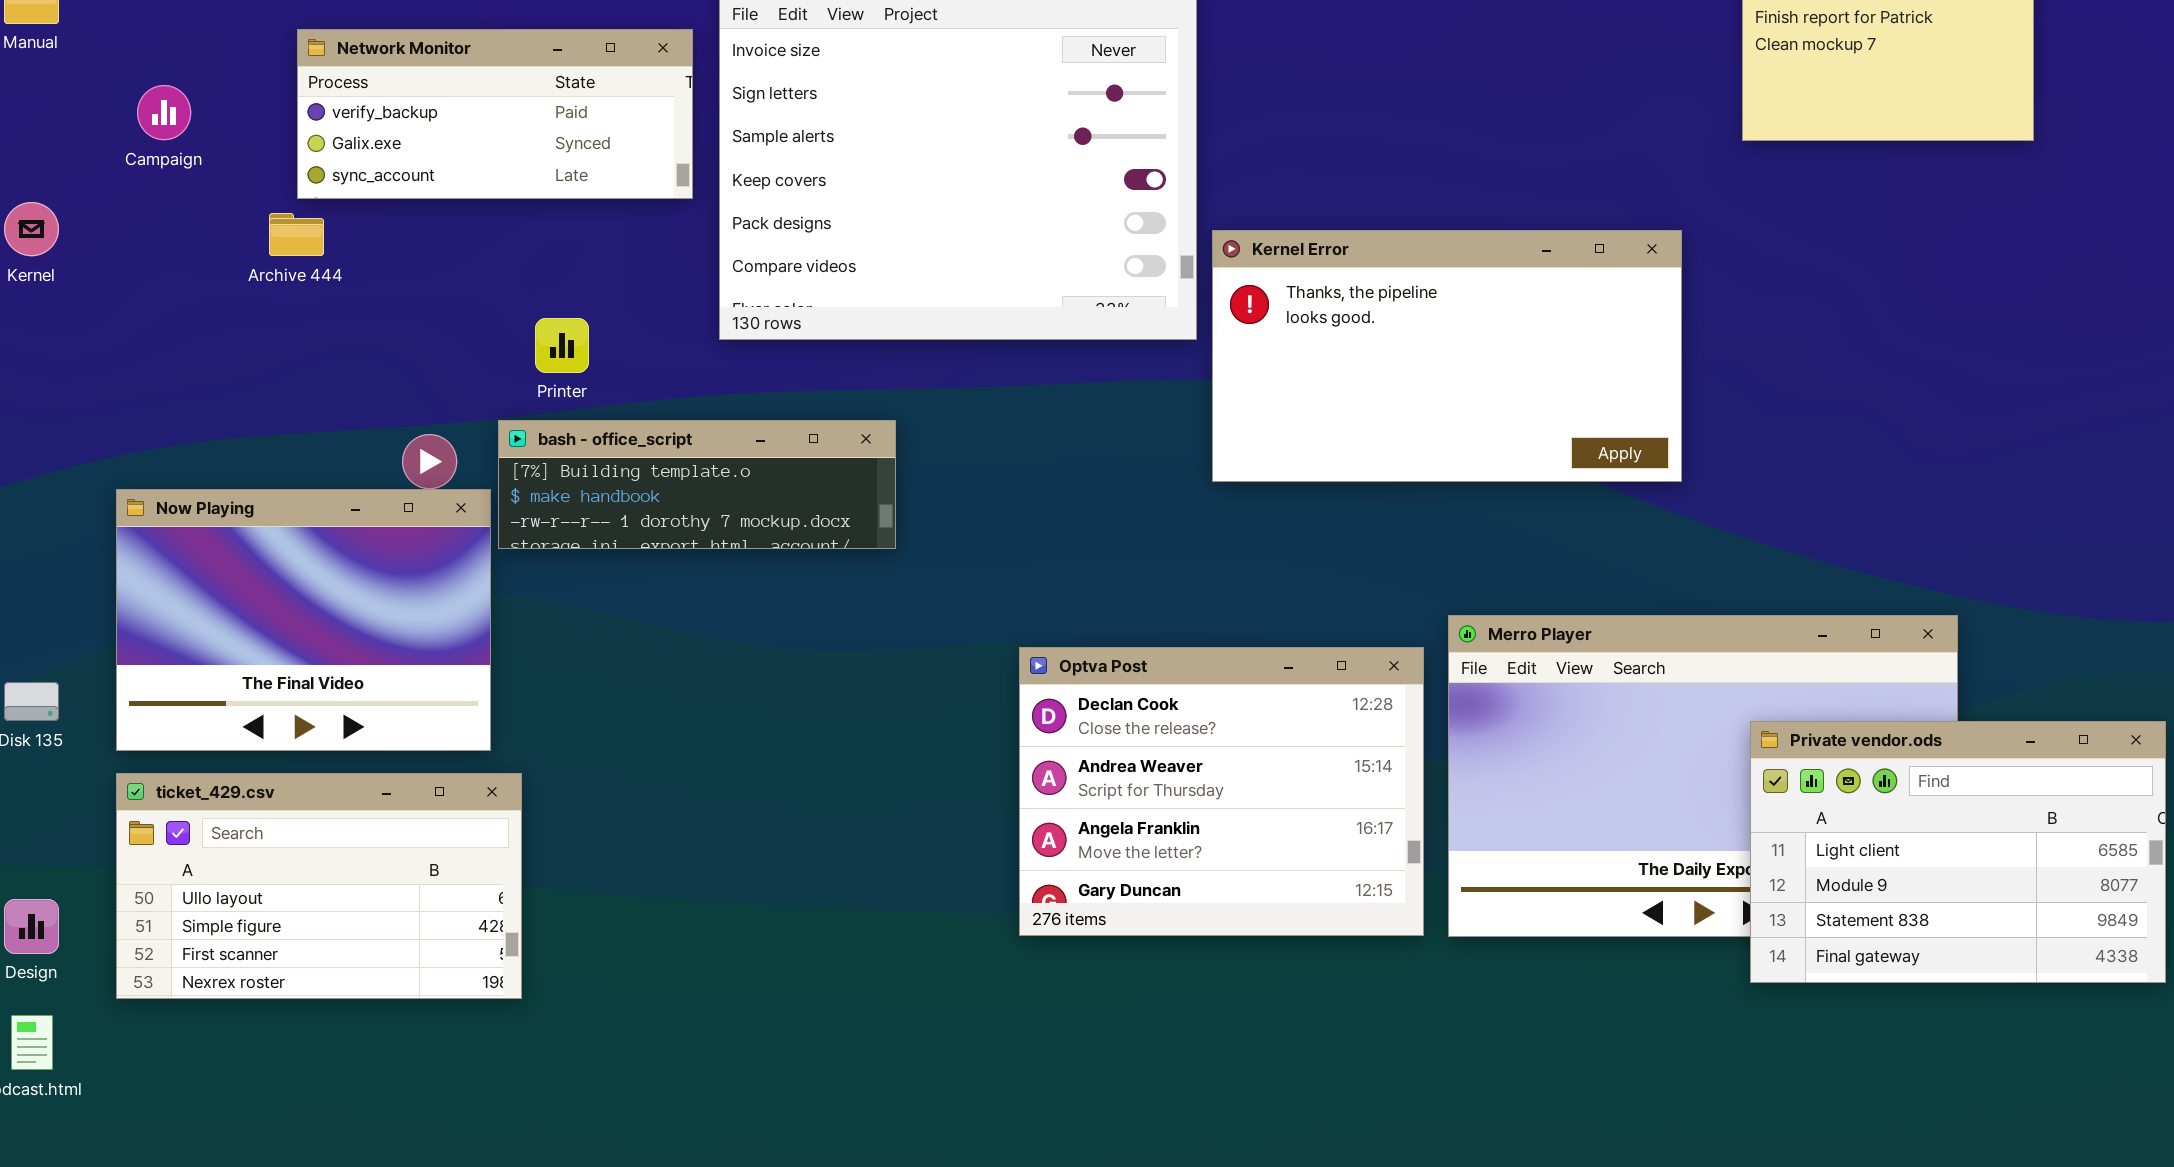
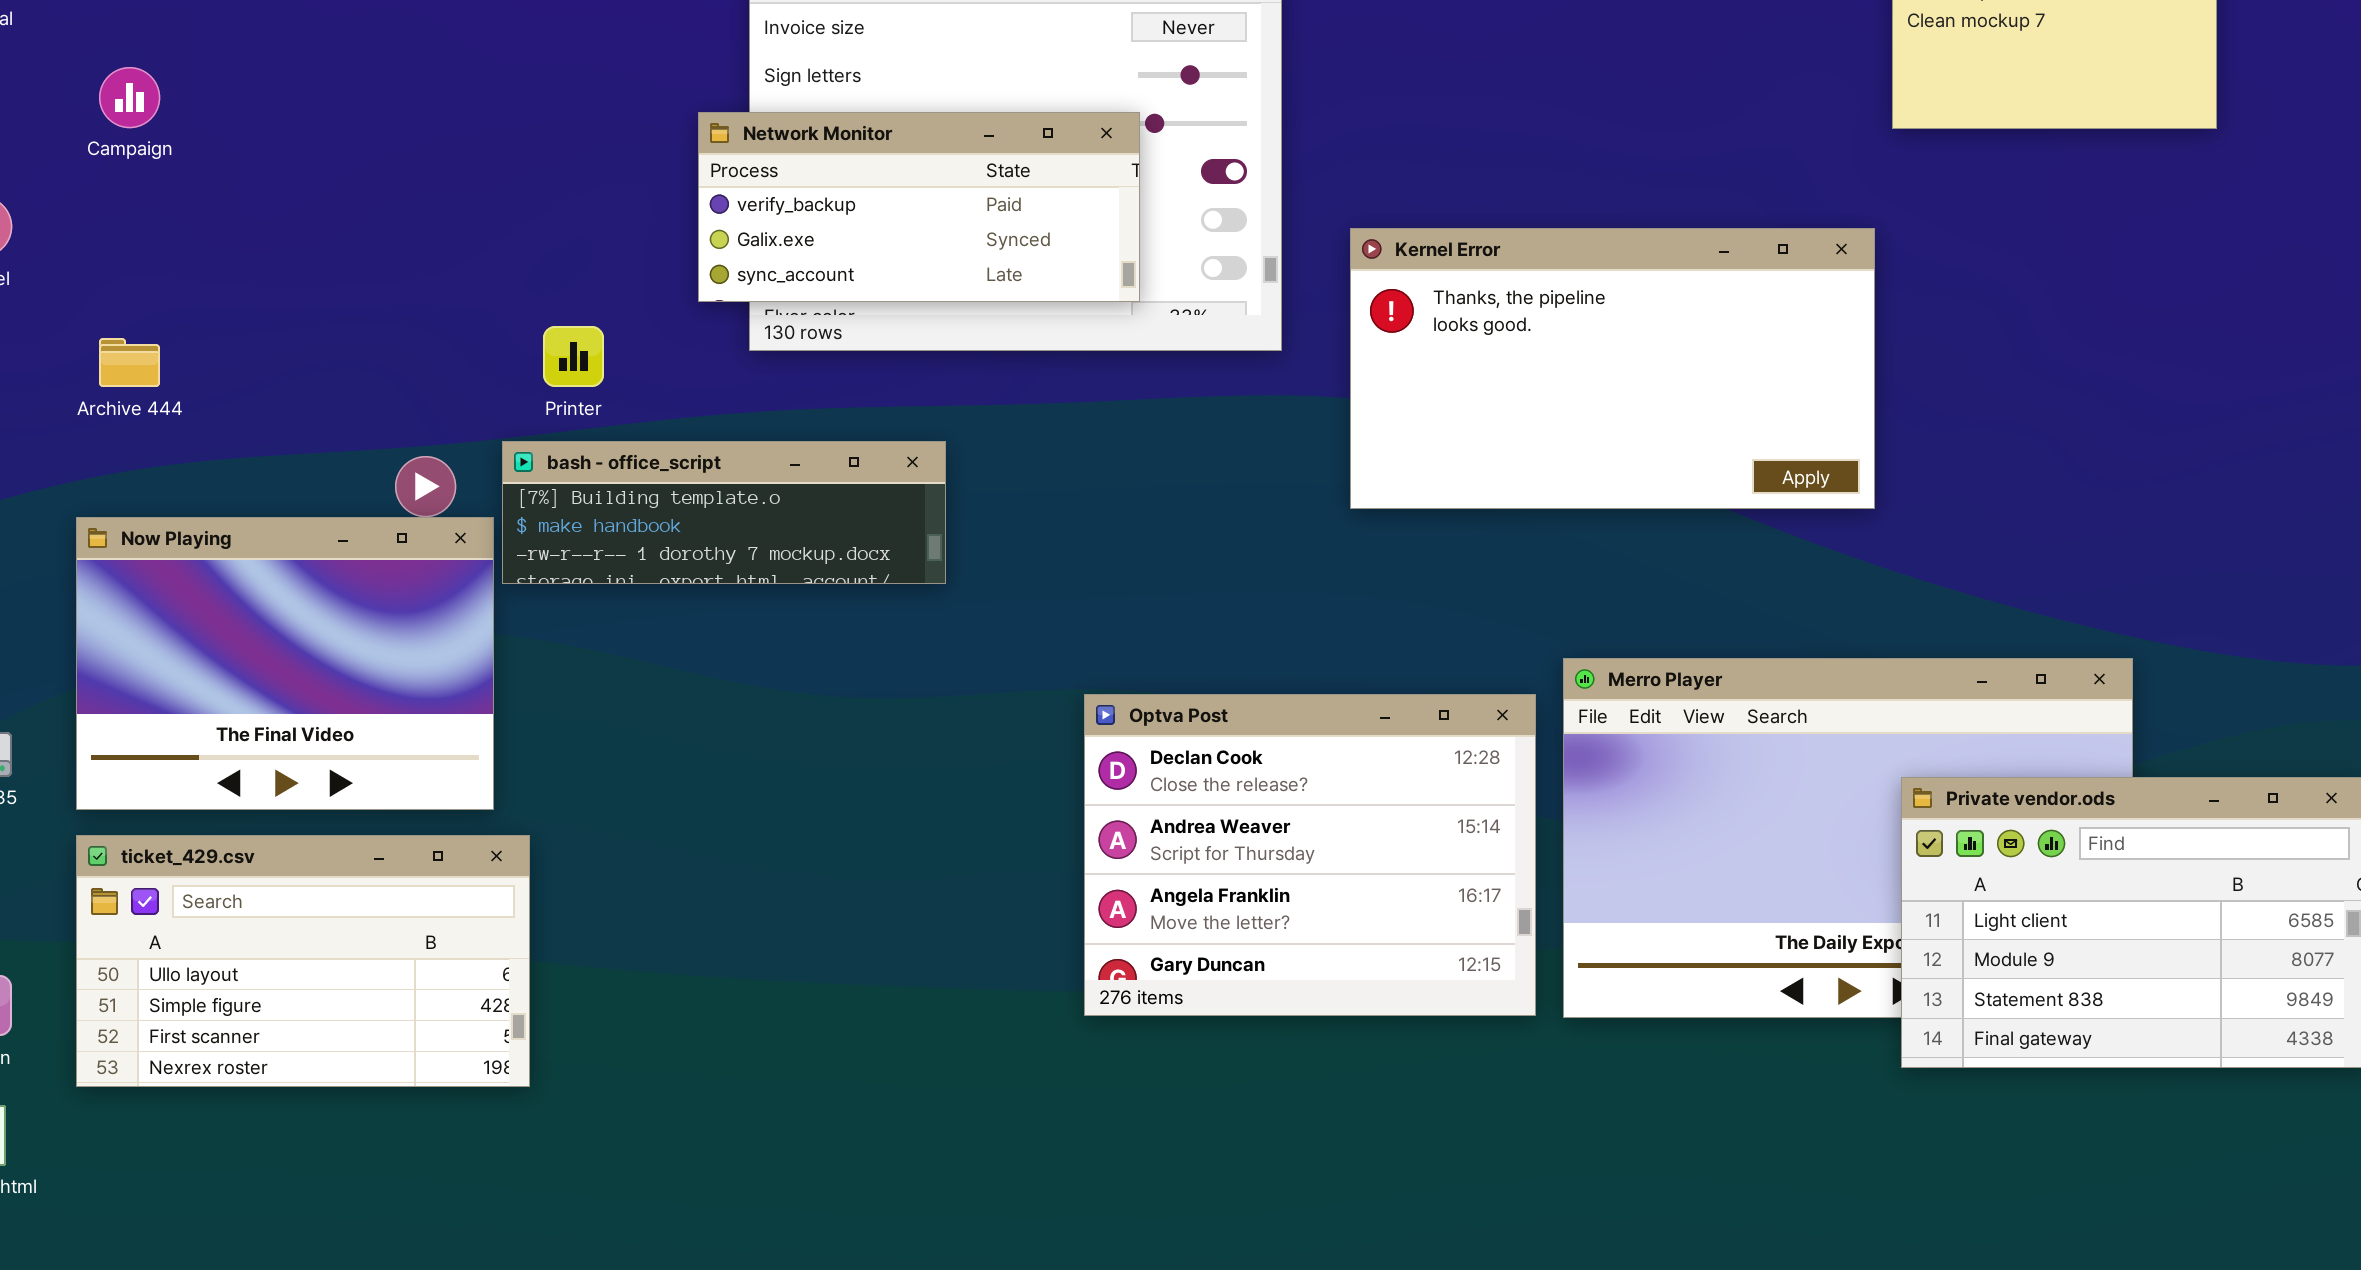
Network Monitor: [297,29,693,199] -> [698,112,1140,302], moved
Archive 444: [269,213,324,256] -> [99,338,160,387], moved
Kernel Error: [1212,230,1682,482] -> [1350,228,1875,509], moved

